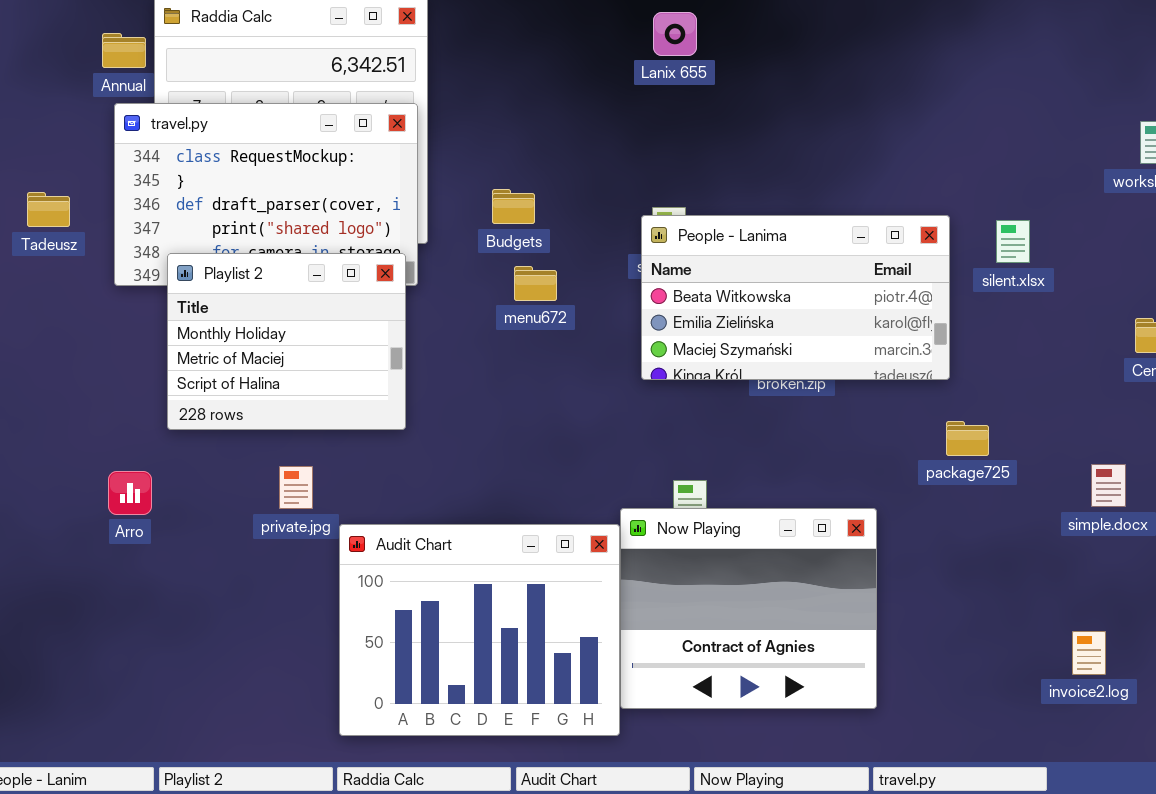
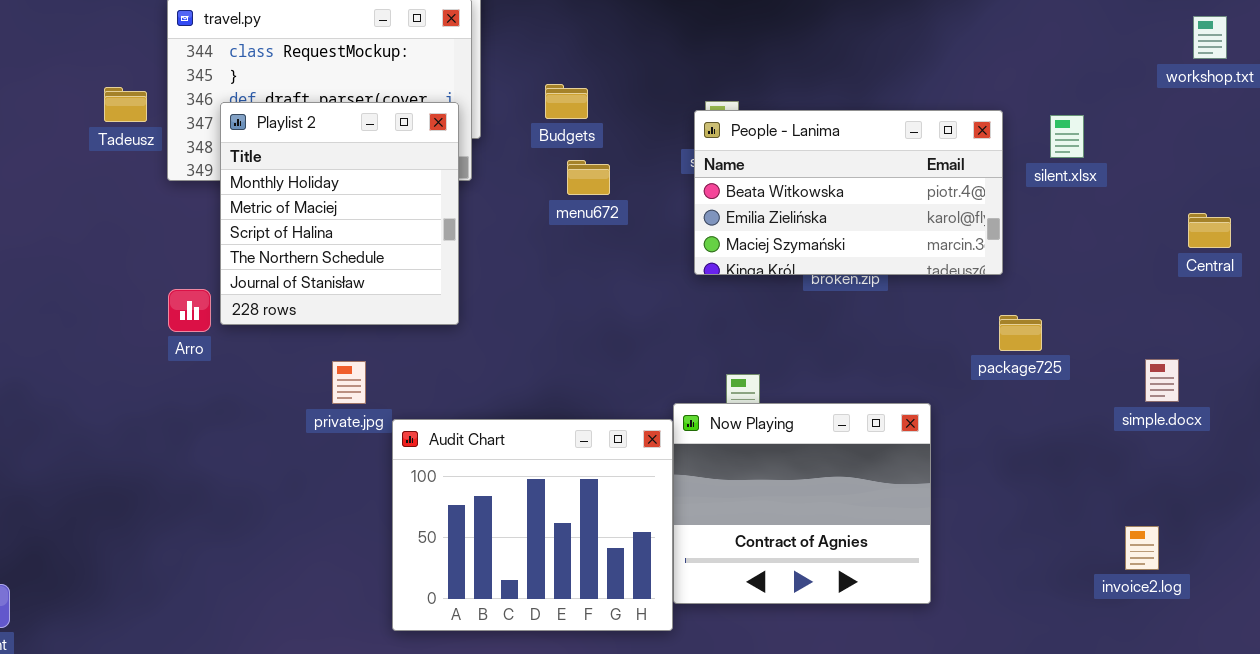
Tadeusz: [27,192,70,227] -> [104,87,147,122], moved
Playlist 2: [167,253,406,430] -> [220,102,459,325], resized
Arro: [108,471,152,515] -> [168,289,211,332], moved

